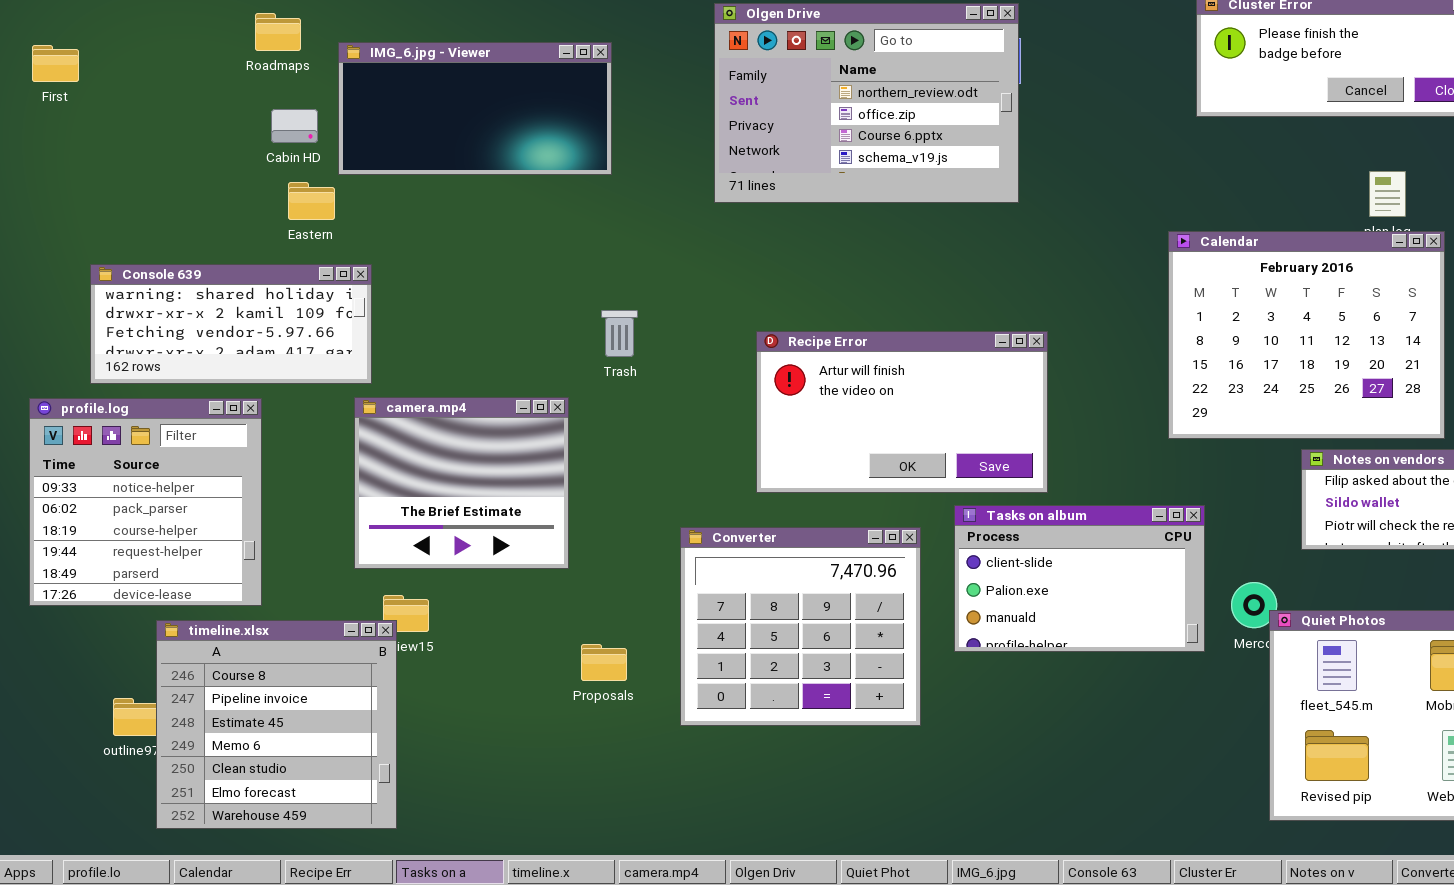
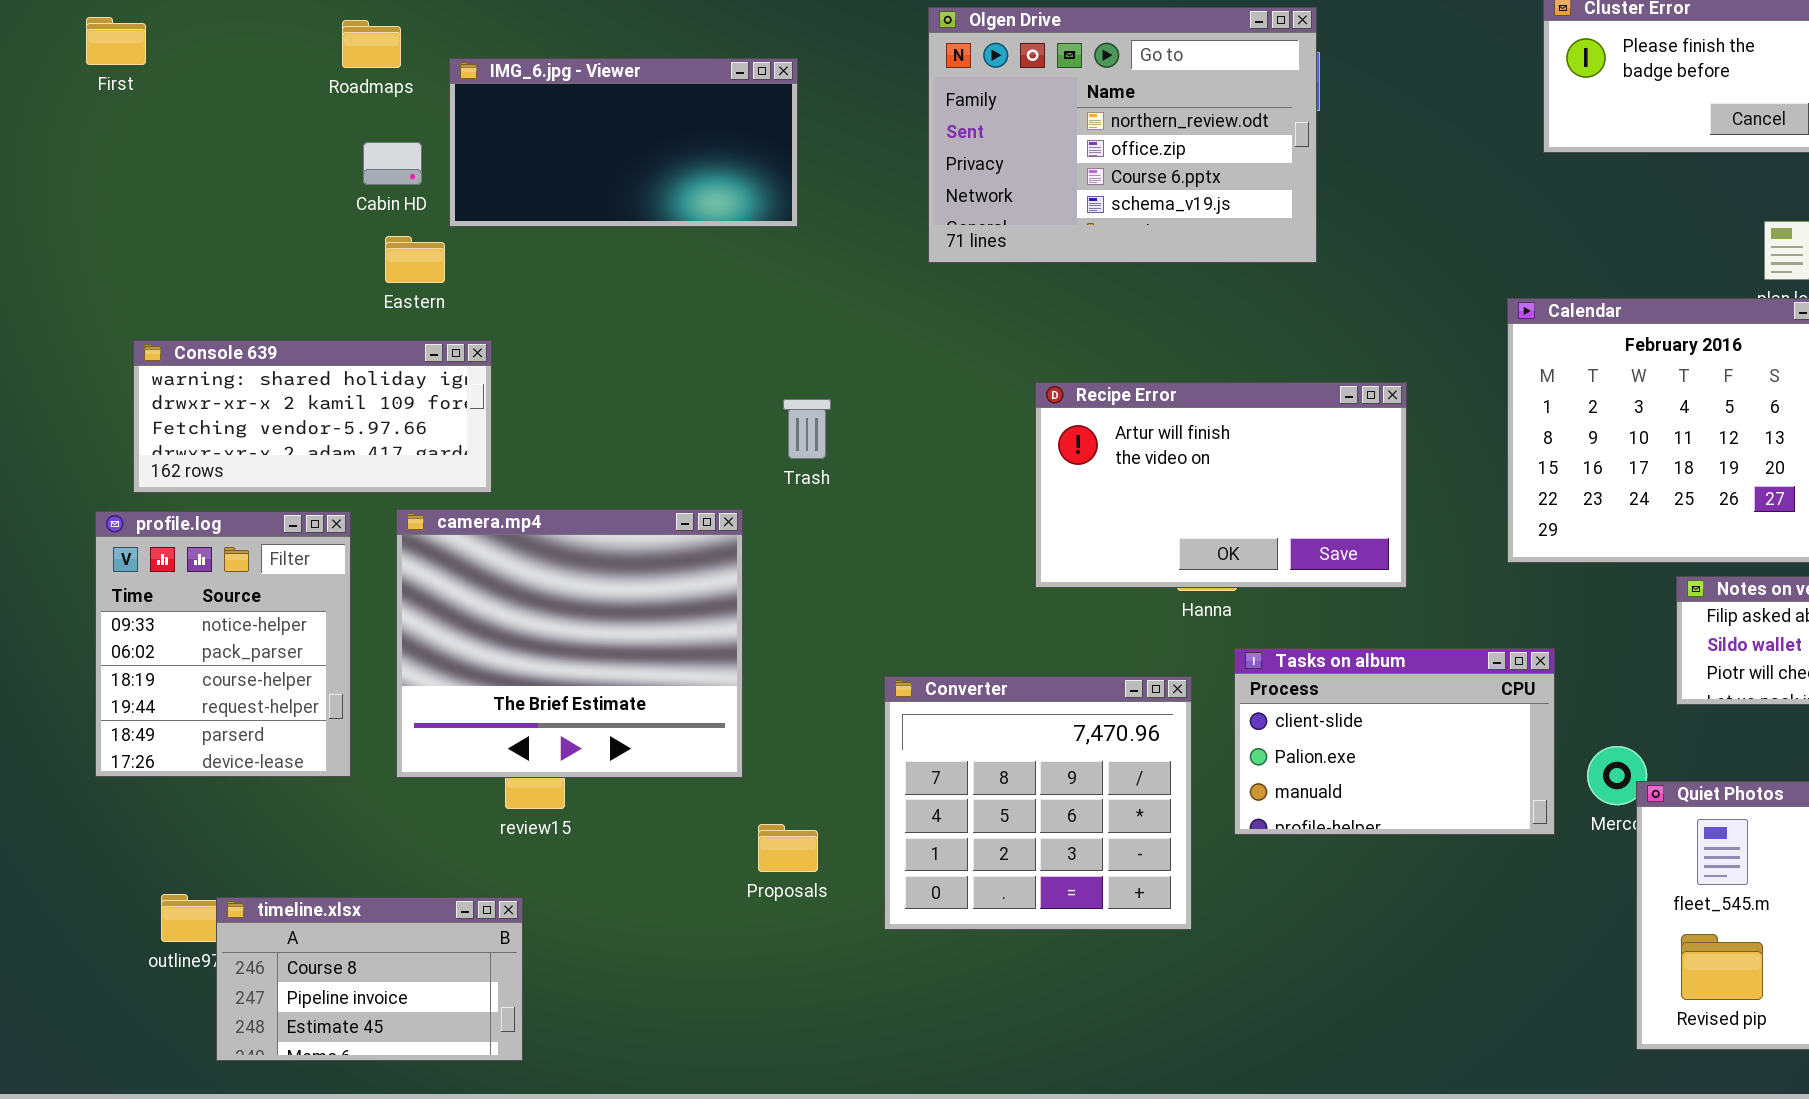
First: [32,45,79,82] -> [86,17,146,65], moved
Recipe Error: [756,331,1048,493] -> [1035,382,1407,588], moved
camera.mp4: [354,397,569,569] -> [396,509,743,778], resized
profile.log: [29,398,262,606] -> [95,511,351,777], resized
timeline.xlsx: [156,620,397,829] -> [216,897,523,1061], resized

